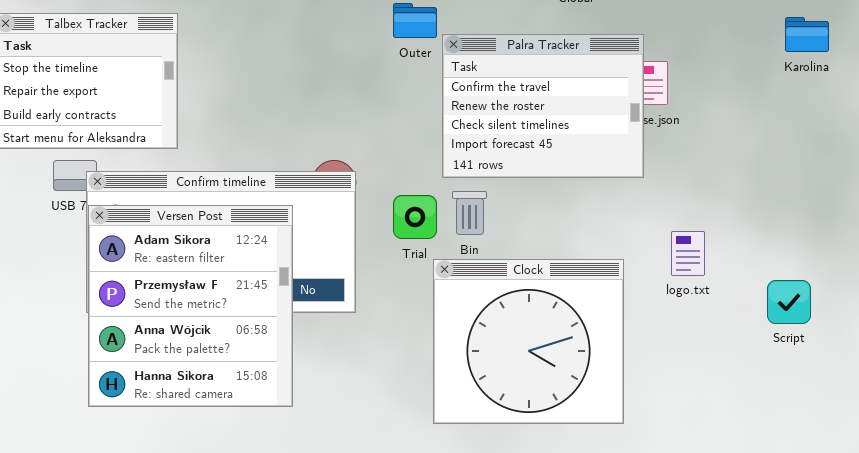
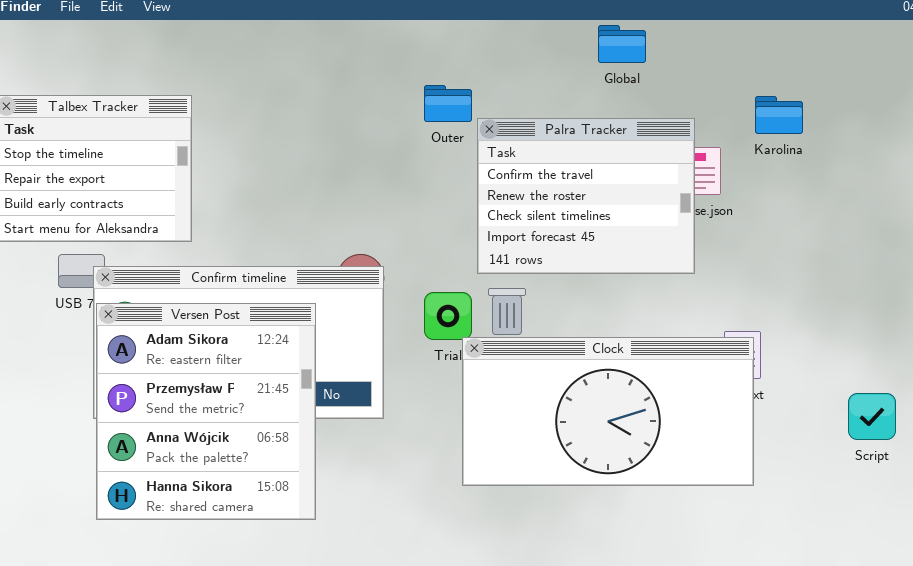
Karolina: [785,17,829,52] -> [755,96,803,134], moved
Clock: [433,259,624,424] -> [462,337,754,486], moved, resized
Script: [767,280,811,324] -> [848,393,896,440], moved

